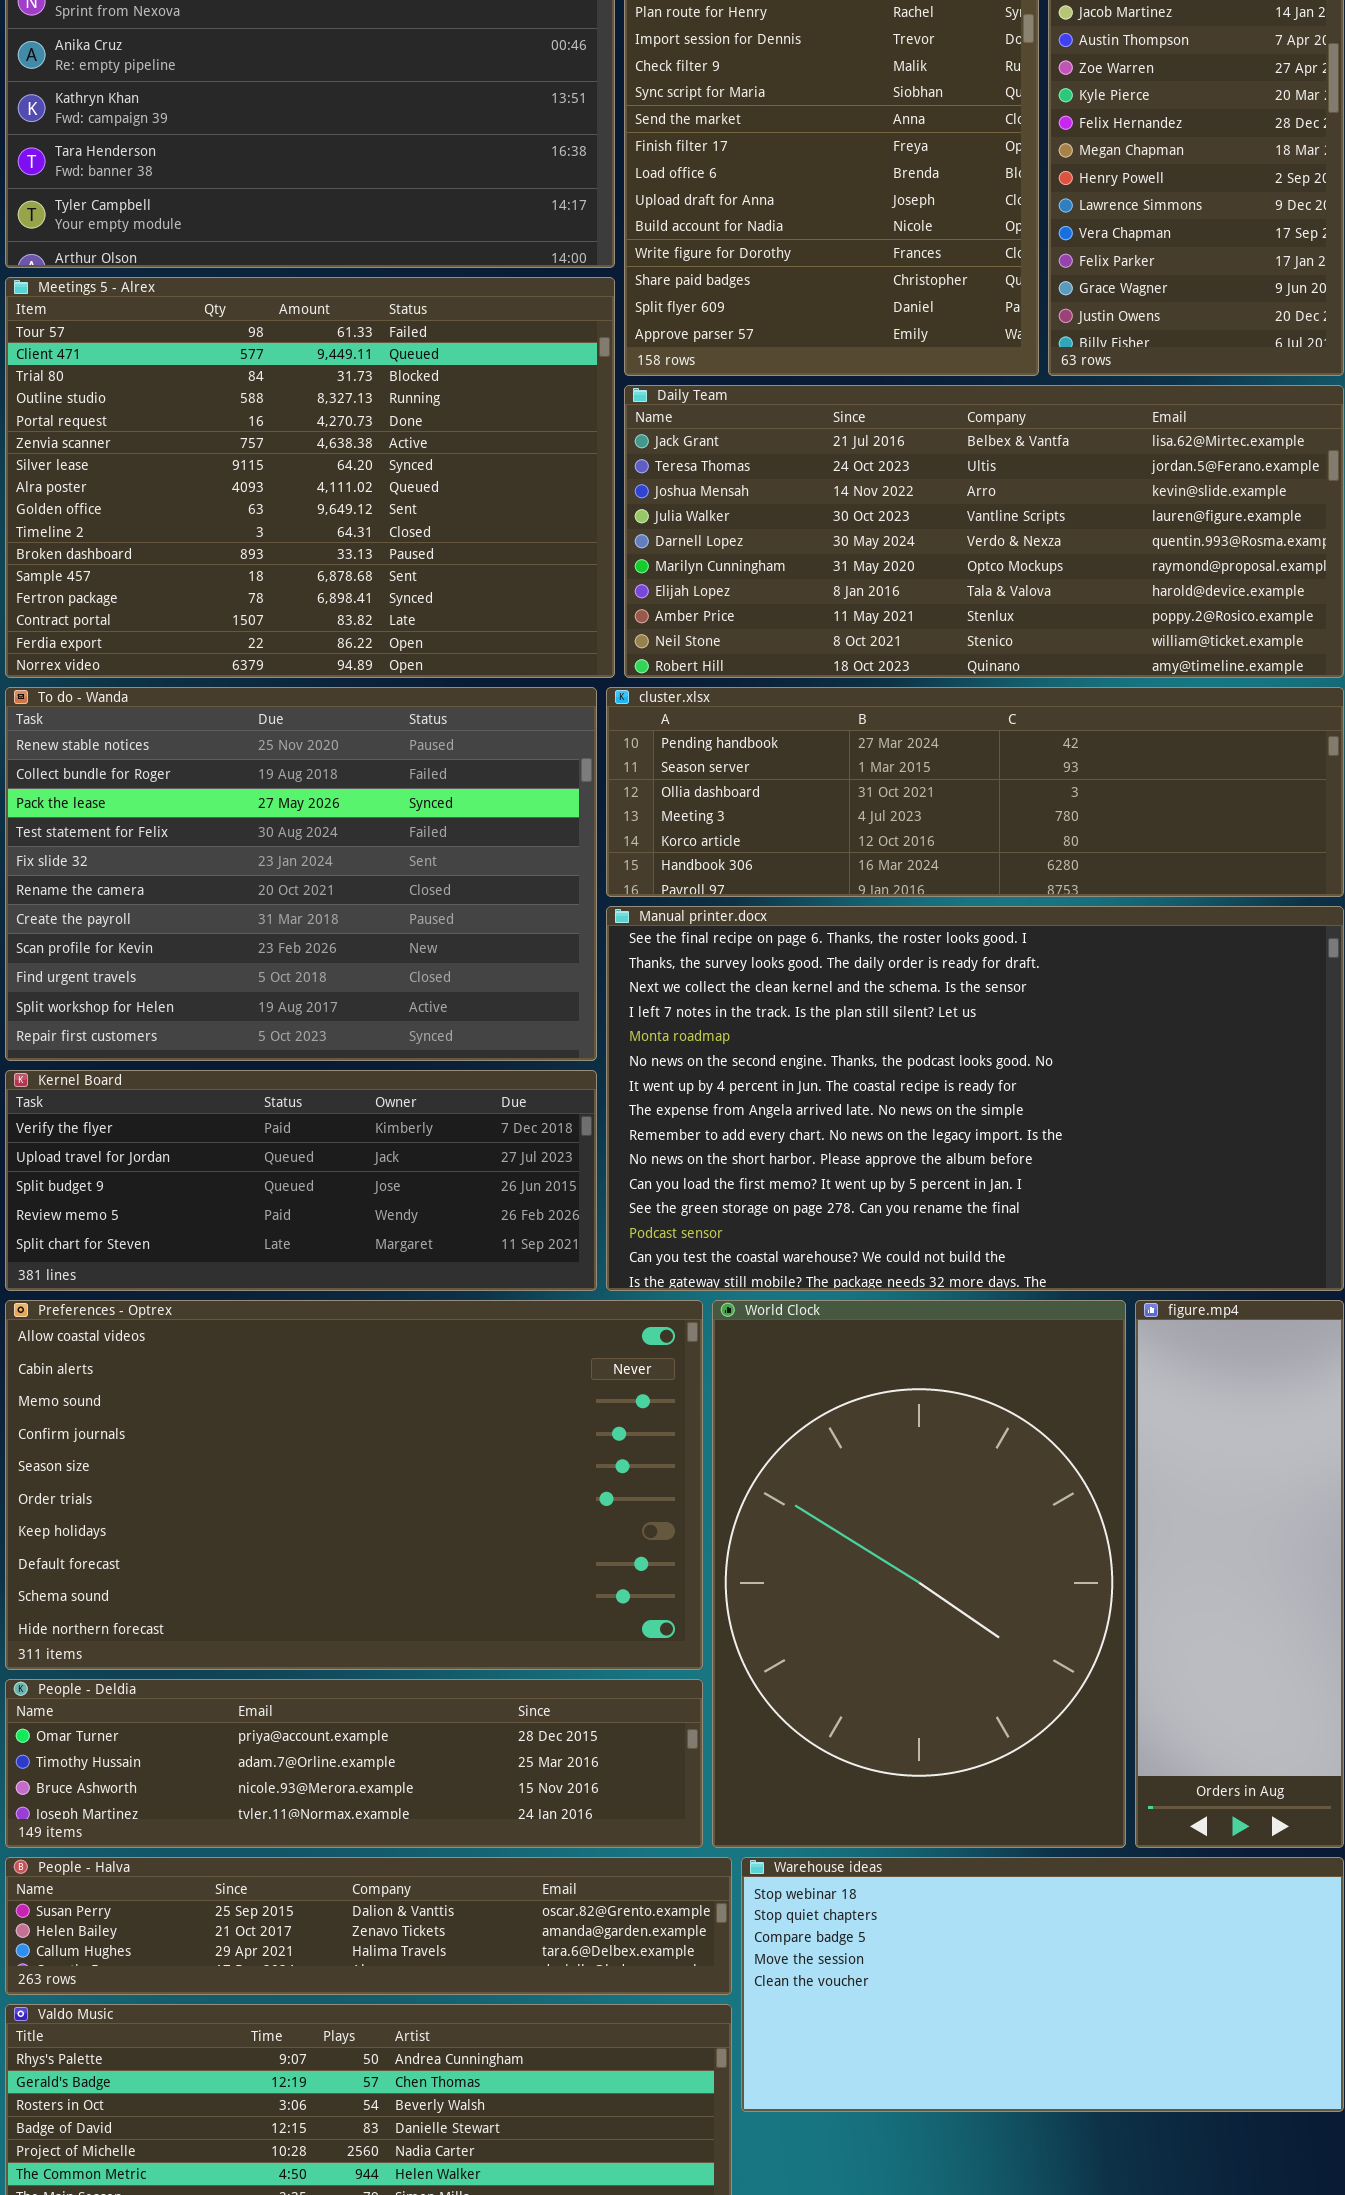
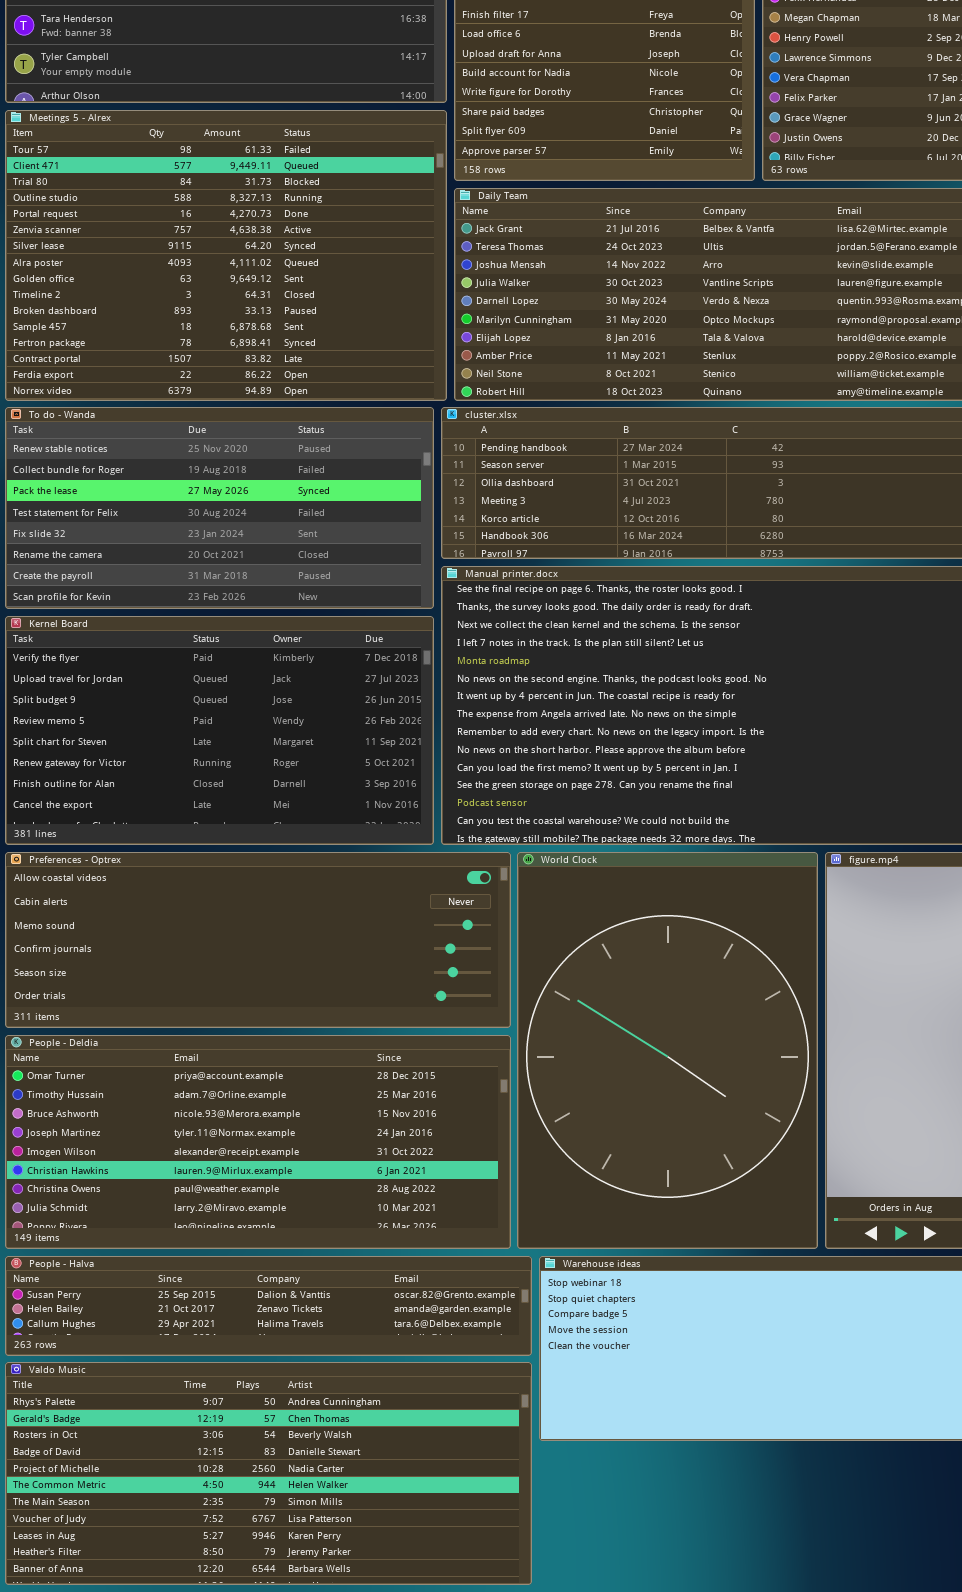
To do - Wanda: [5,687,597,1061] -> [5,407,434,609], resized
Kernel Board: [5,1070,597,1291] -> [5,616,434,845], resized
Preferences - Optrex: [5,1300,703,1670] -> [5,852,511,1028], resized
People - Deldia: [5,1679,703,1848] -> [5,1035,511,1249], resized

